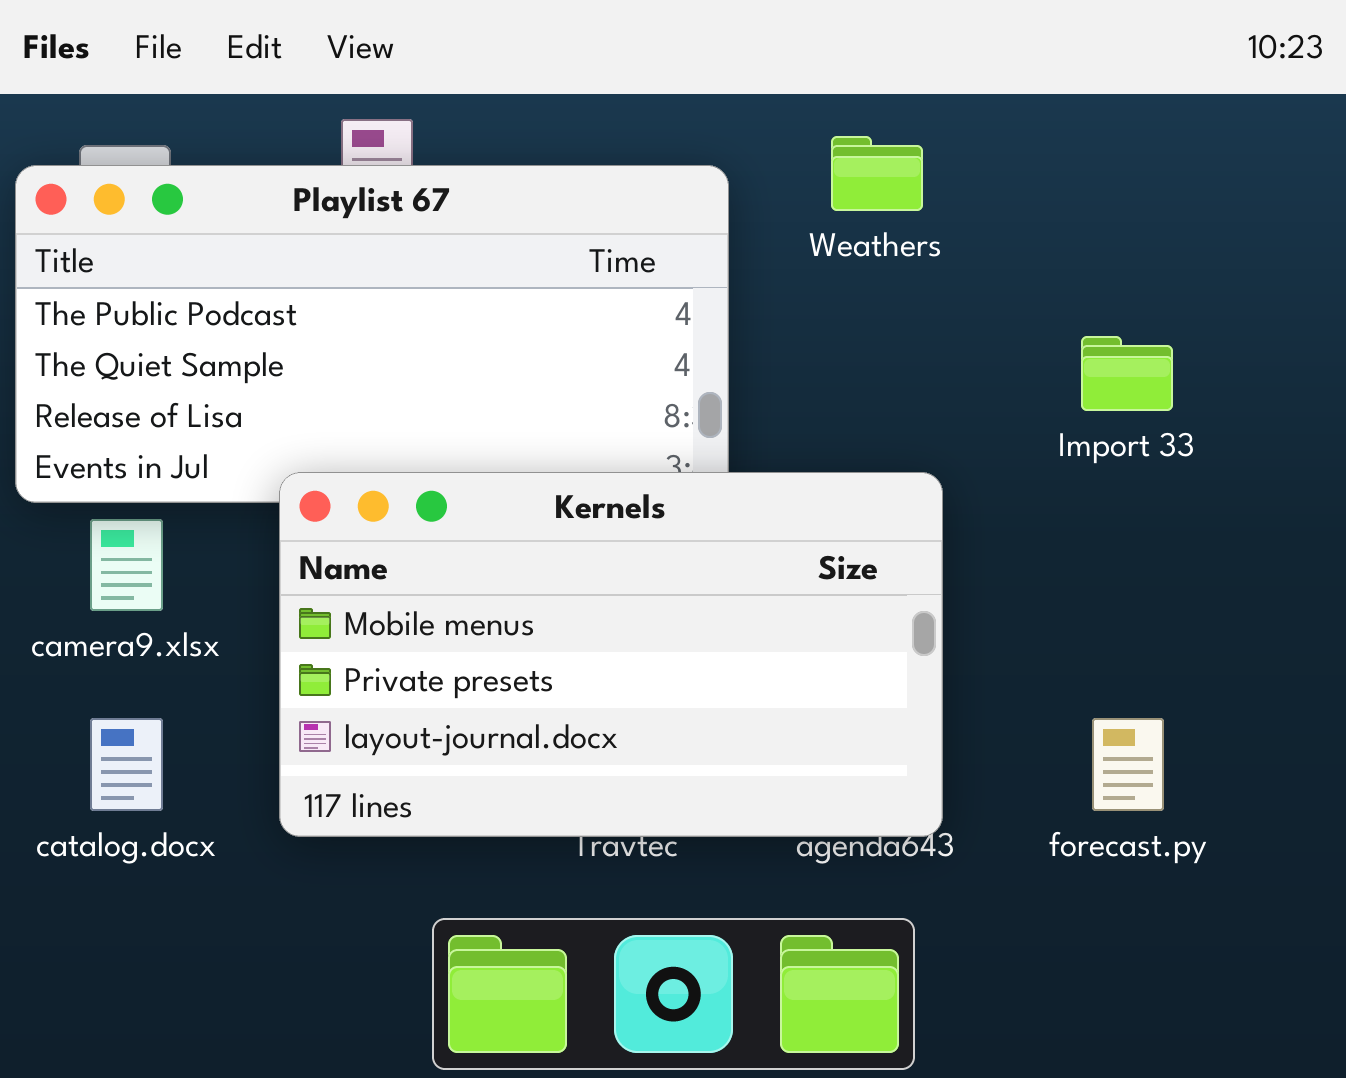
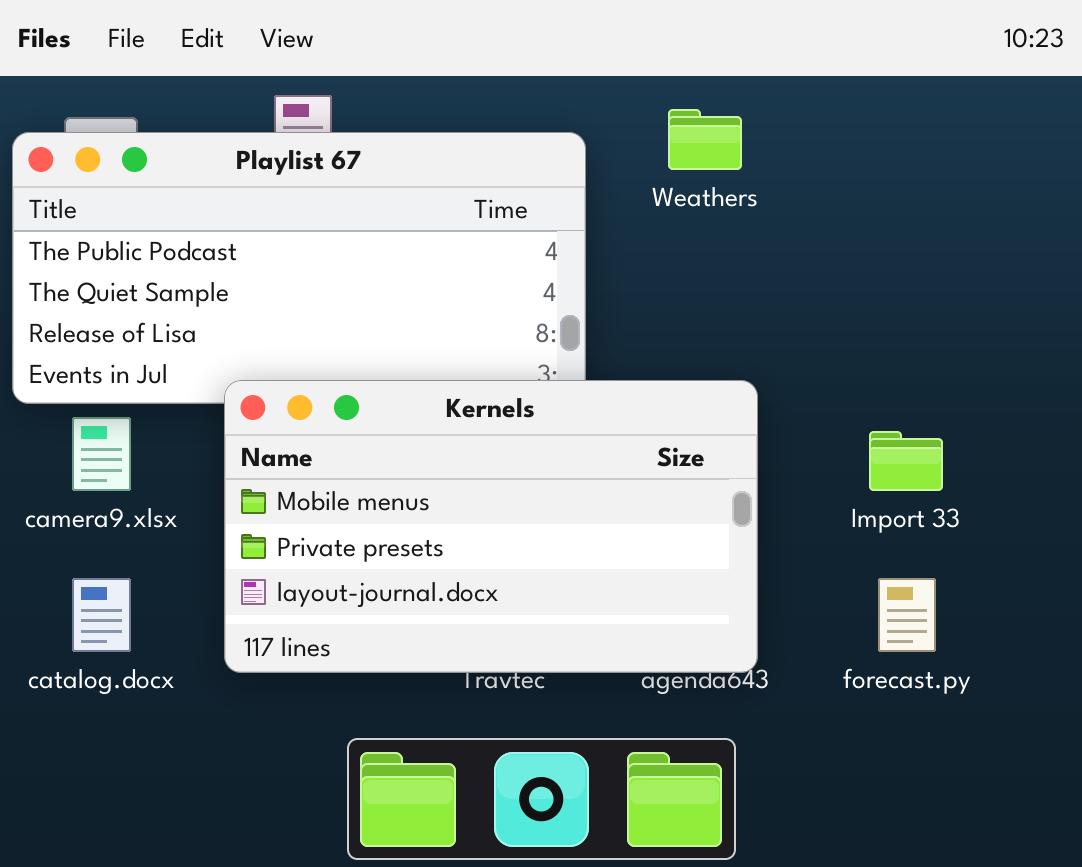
Import 33: [1081,336,1173,411] -> [869,431,943,491], moved

